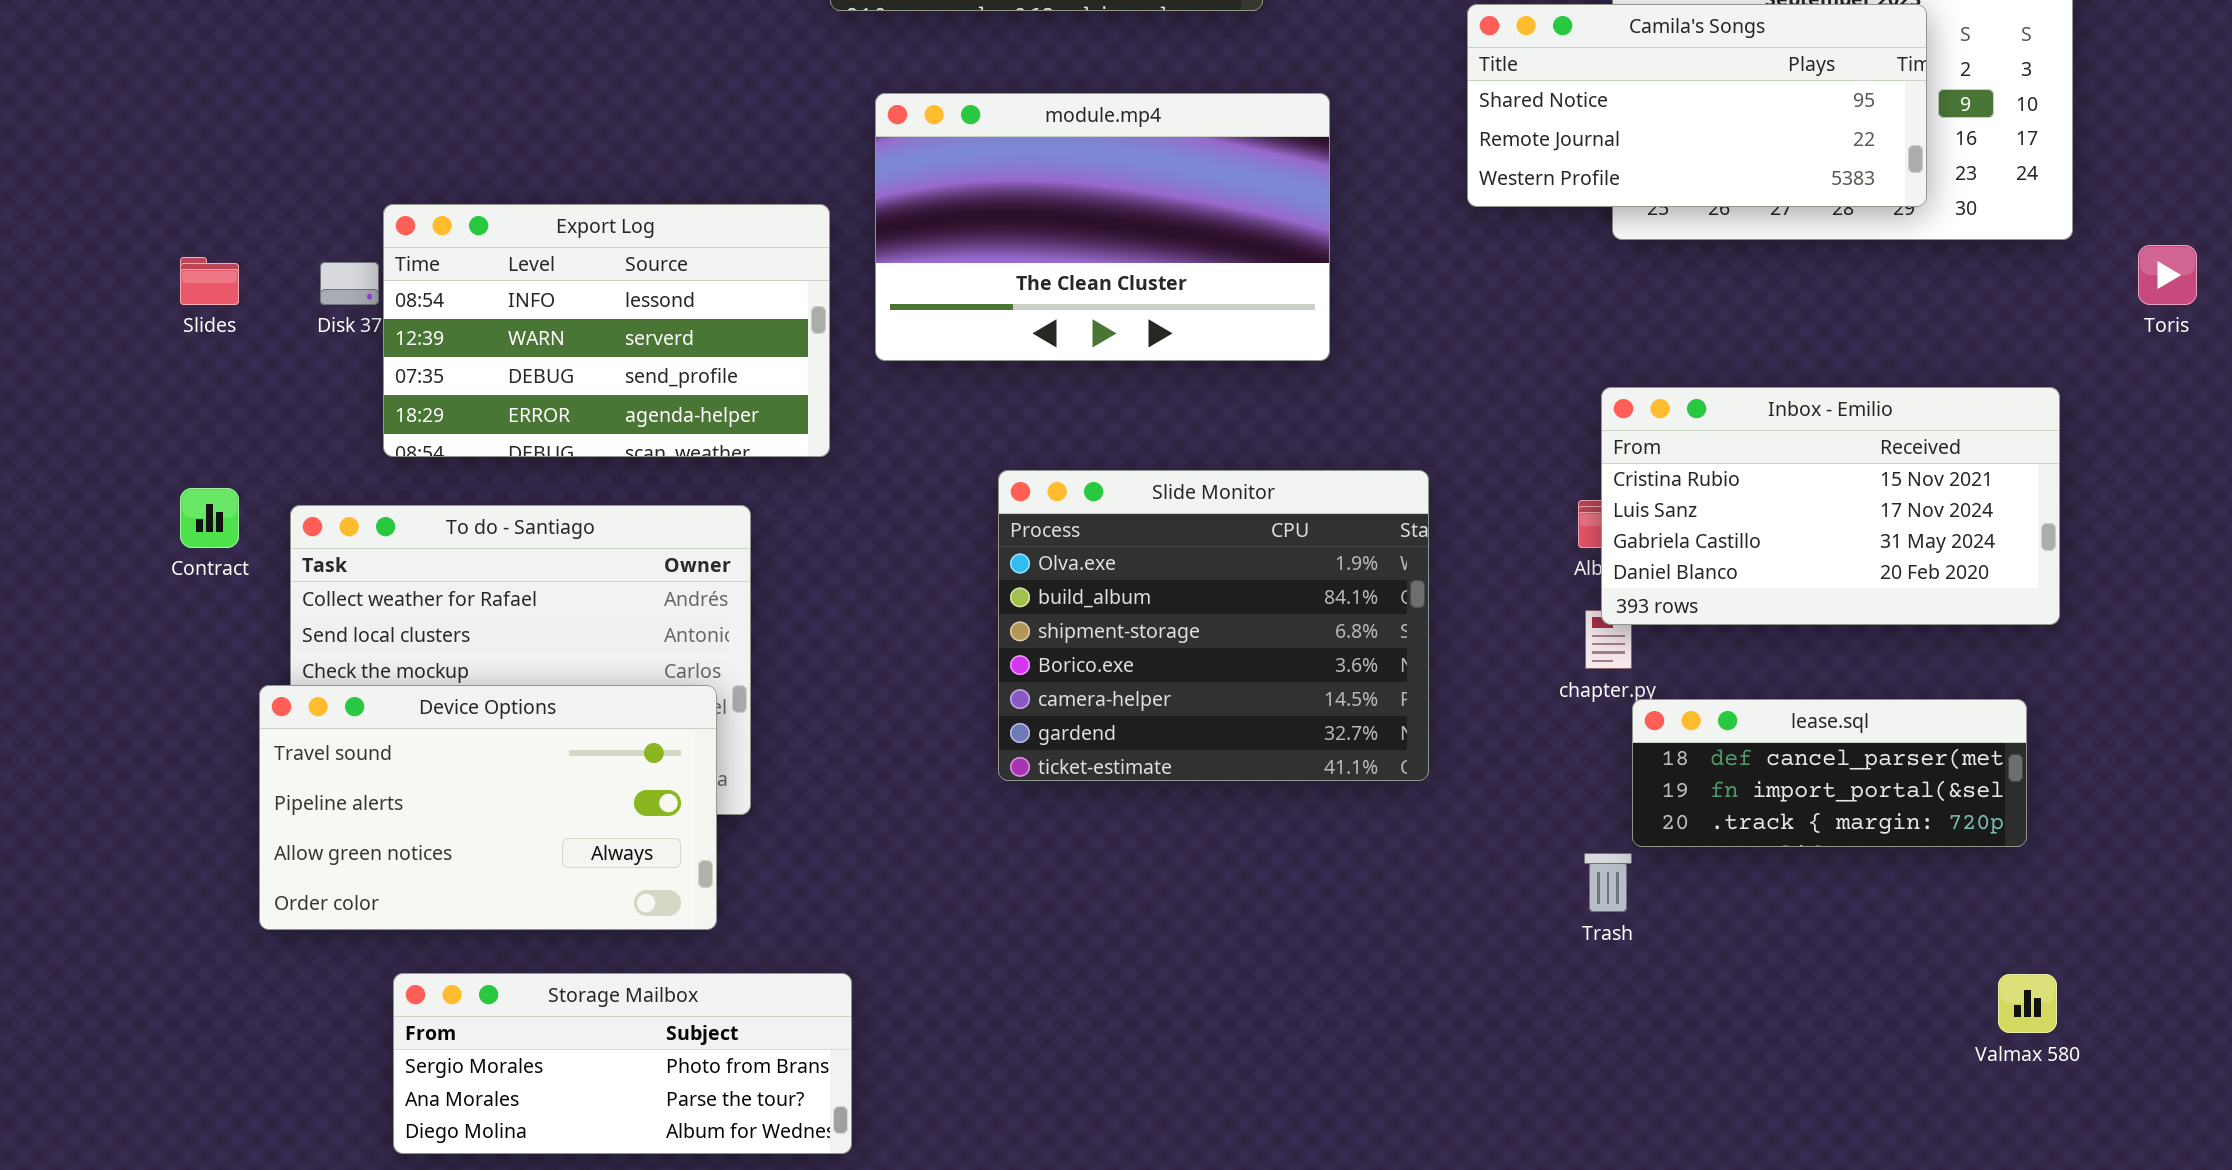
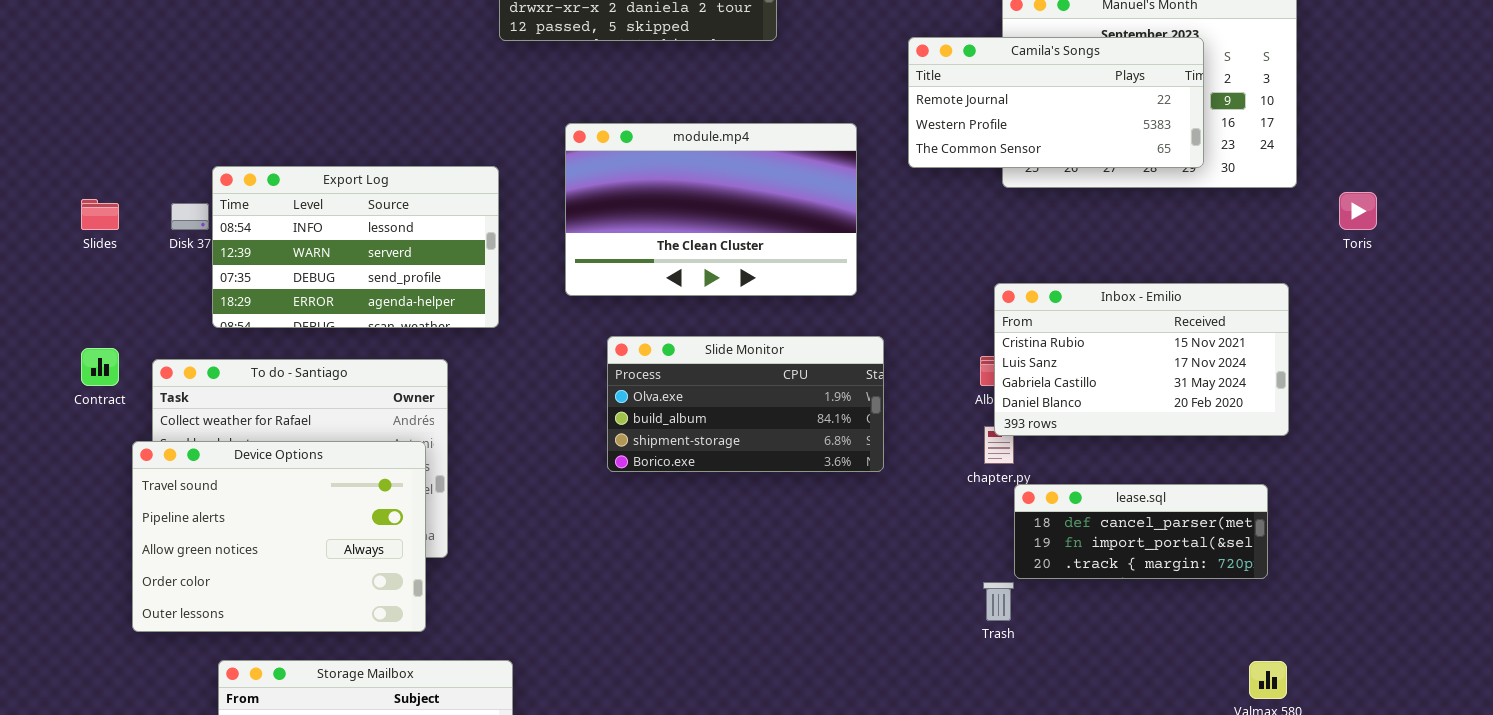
Camila's Songs: [1467,4,1927,207] -> [908,37,1204,168], scrolled down 1 row
module.mp4: [875,93,1330,361] -> [565,123,857,296], moved
Slide Monitor: [998,470,1429,781] -> [607,336,884,472], resized
Device Options: [259,685,717,930] -> [132,441,426,632], resized

